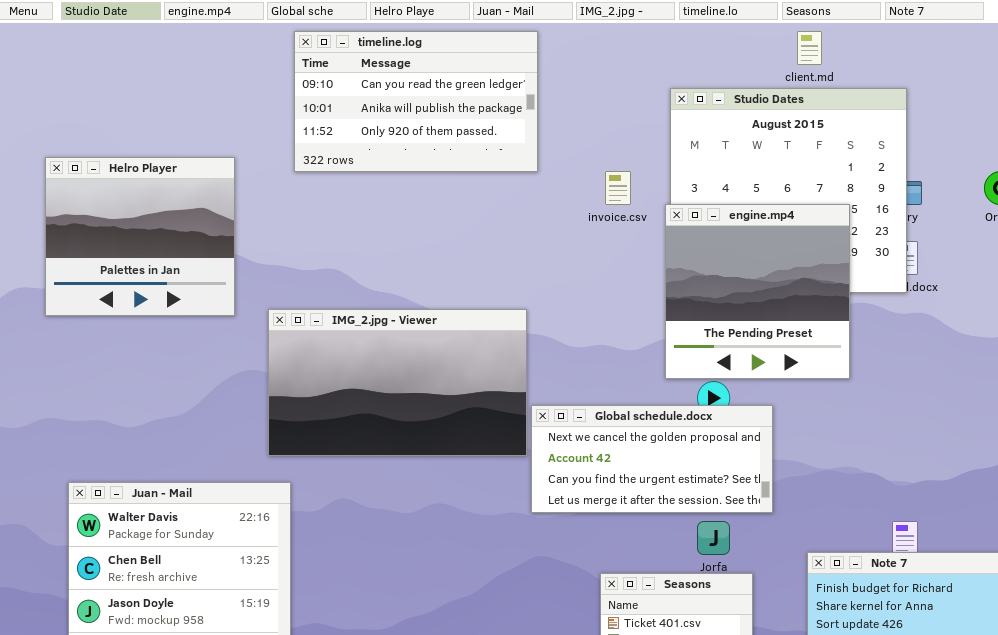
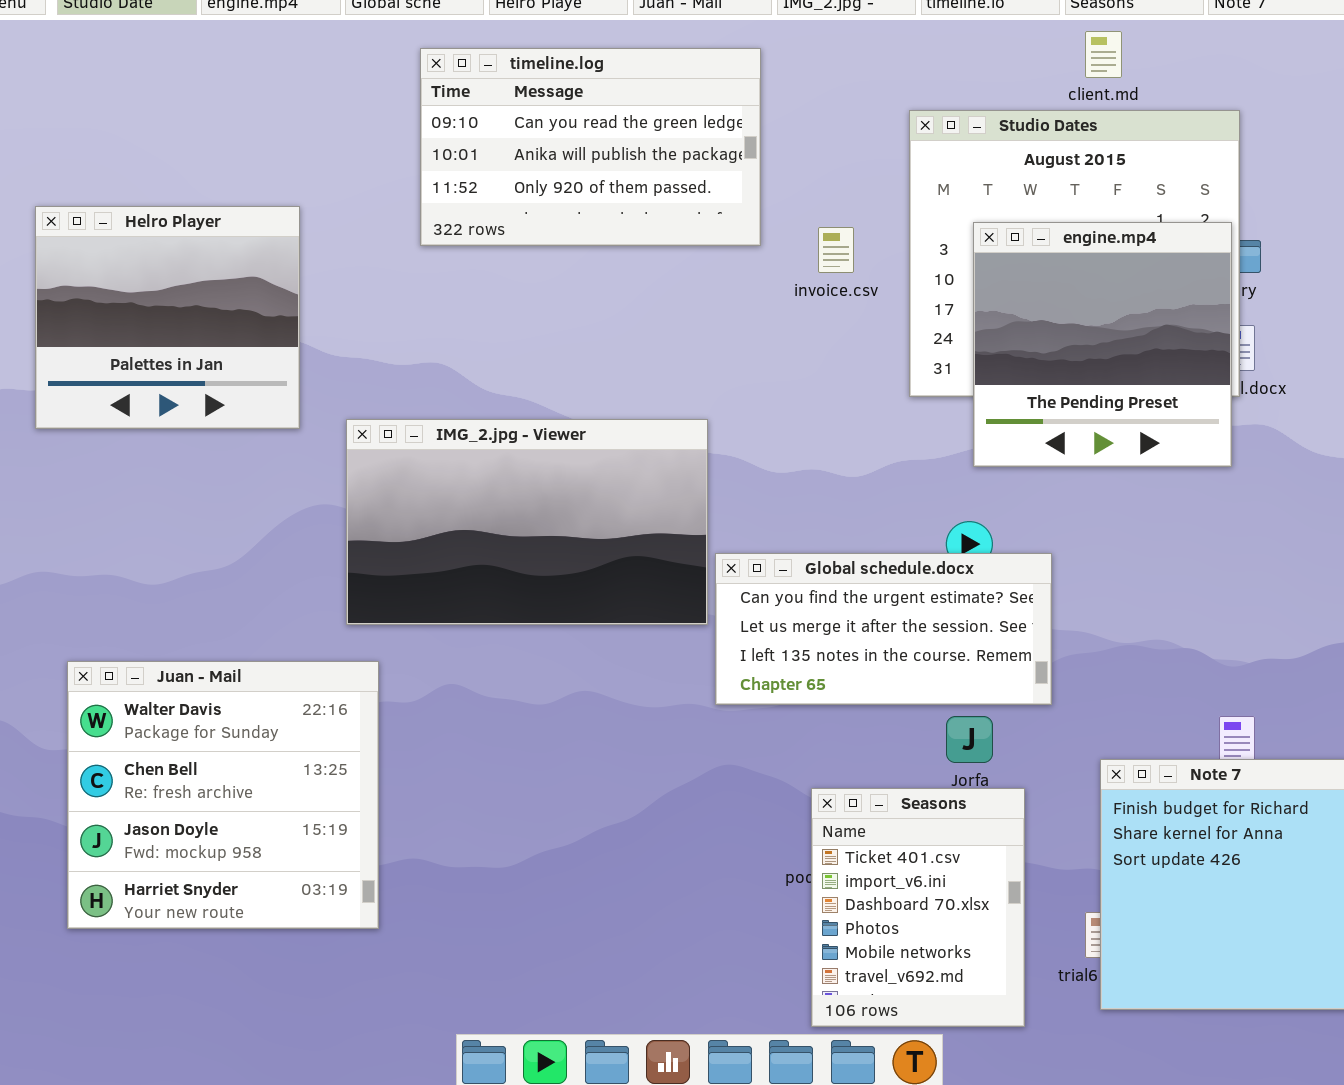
timeline.log: [294,31,538,172] -> [420,48,761,246], moved
engine.mp4: [665,204,850,379] -> [973,222,1232,467], moved
Global schedule.docx: [531,405,773,513] -> [715,553,1052,705], scrolled down 2 rows

